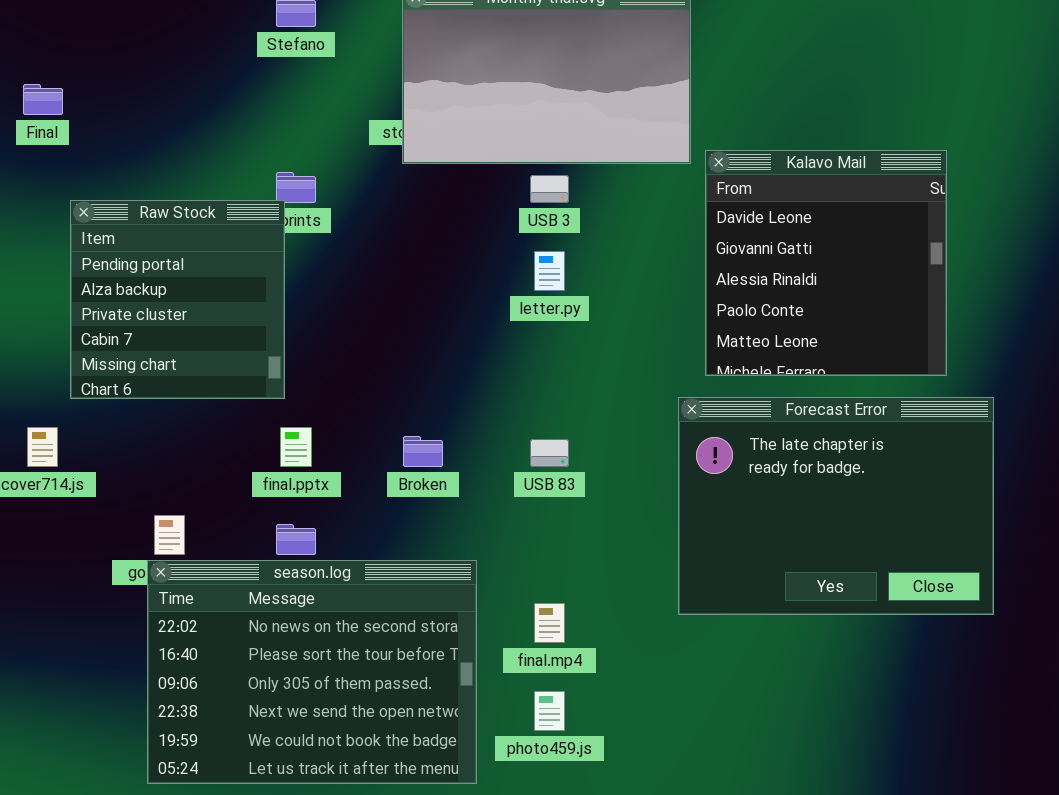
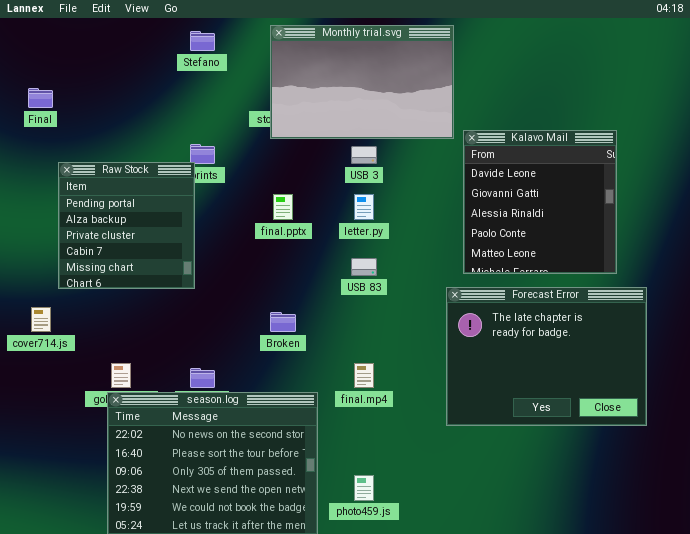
final.pptx: [280,427,312,467] -> [273,194,293,220], moved
USB 83: [530,439,569,467] -> [351,258,377,276], moved
final.mp4: [534,603,565,643] -> [354,363,374,388], moved

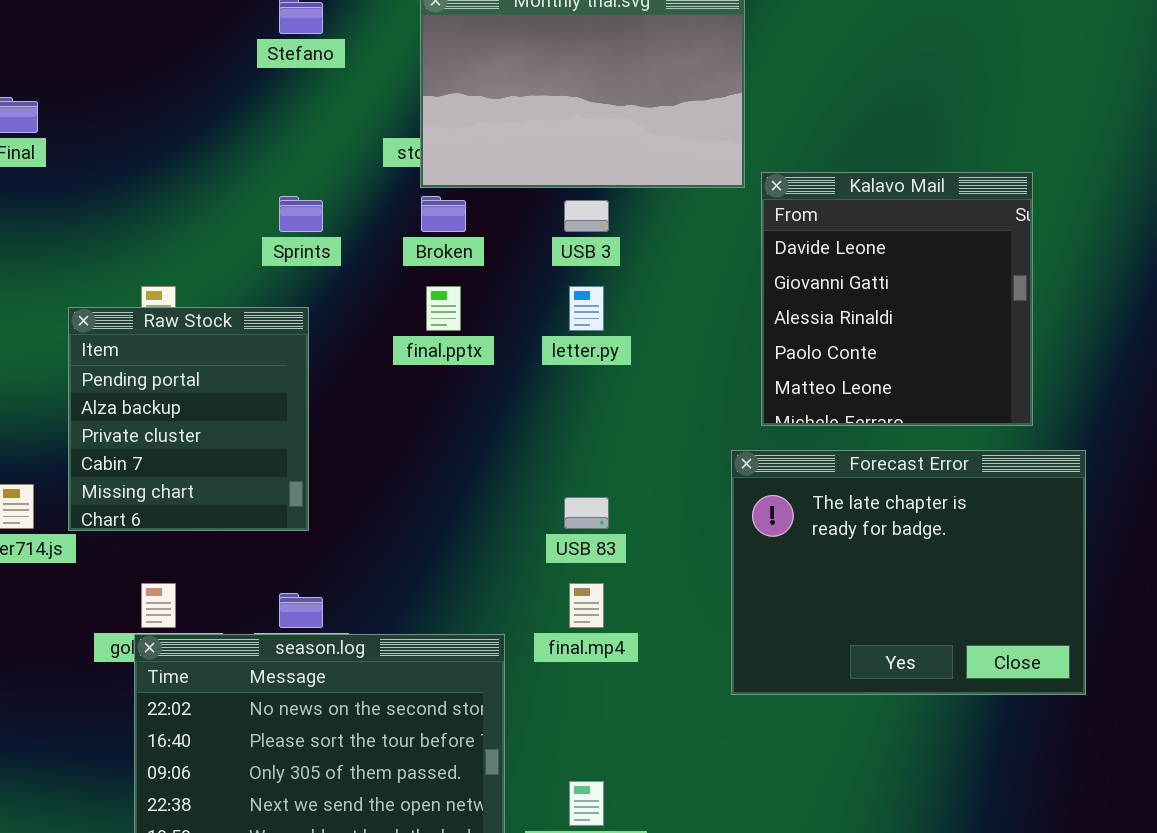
Raw Stock: [58,162,195,289] -> [68,307,309,531], moved
USB 83: [351,258,377,276] -> [564,497,609,529], moved
Broken: [270,312,296,332] -> [421,196,466,232], moved

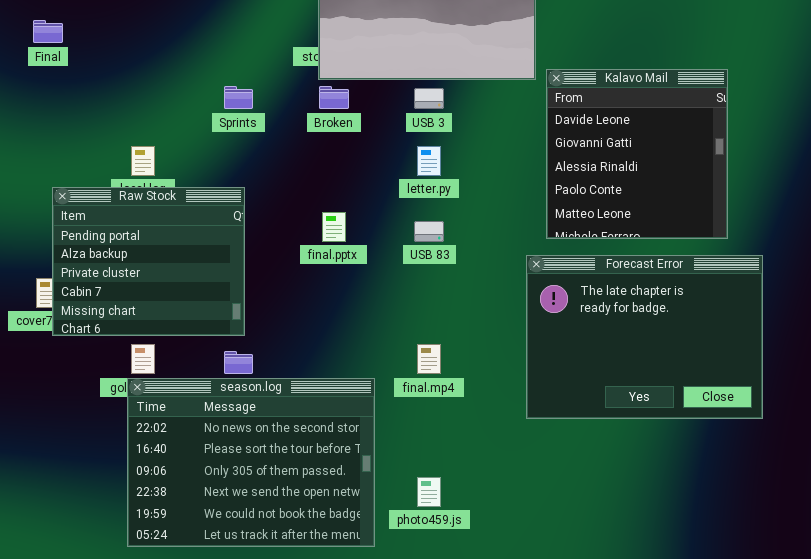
final.pptx: [426,286,461,331] -> [322,212,346,242], moved
Raw Stock: [68,307,309,531] -> [52,187,245,336], moved, resized
USB 83: [564,497,609,529] -> [414,221,444,242], moved

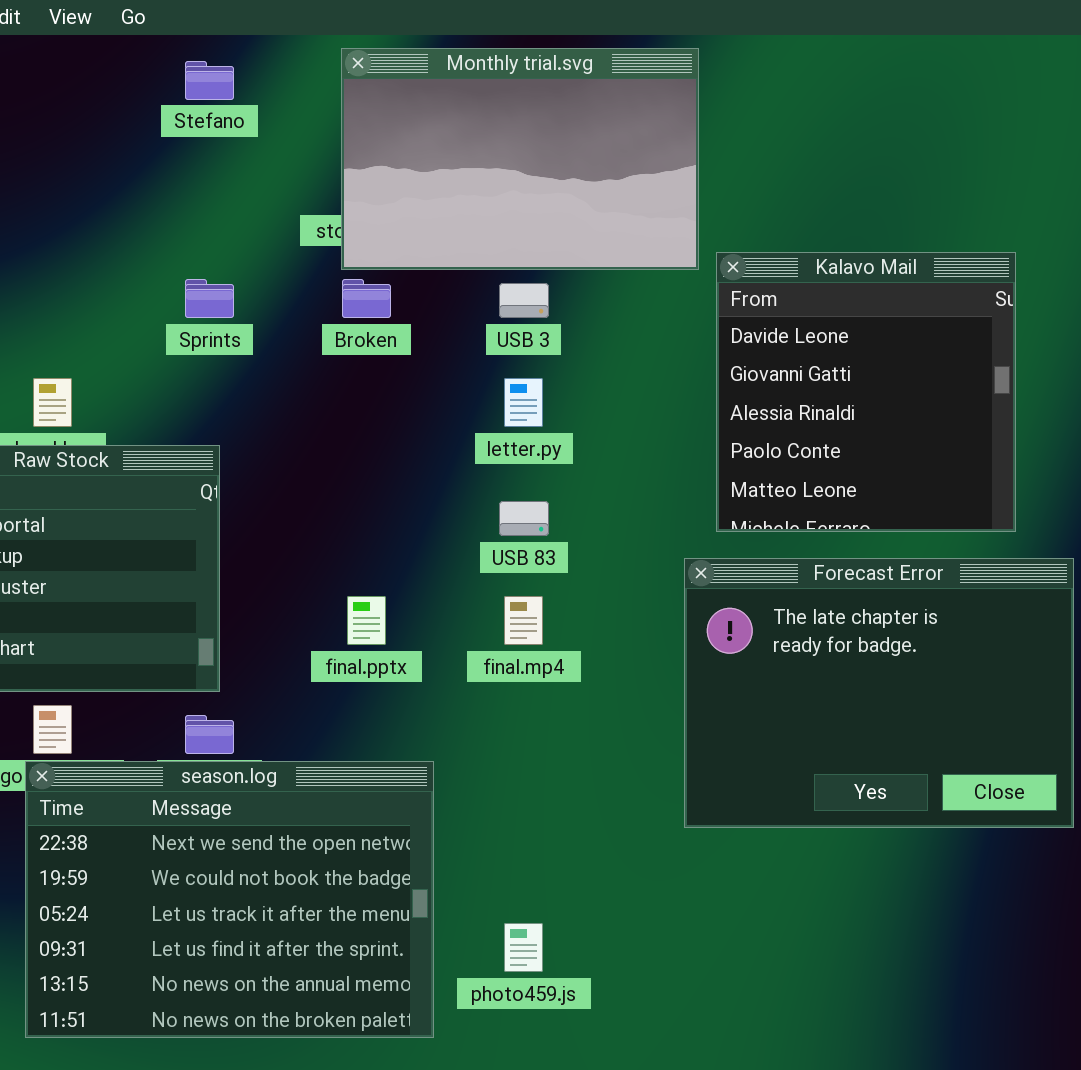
final.pptx: [322,212,346,242] -> [347,596,386,645], moved
final.mp4: [417,344,441,374] -> [504,596,543,645], moved
season.log: [127,378,375,547] -> [25,761,434,1038], scrolled down 3 rows

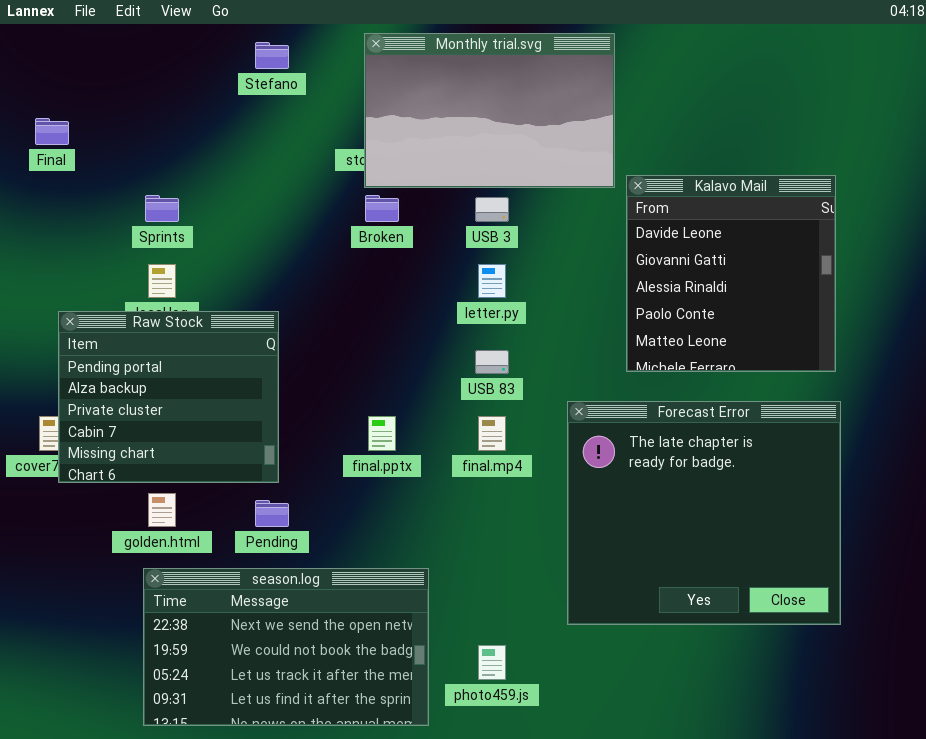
Sprints: [185,279,234,318] -> [145,195,179,222], moved
Forecast Error: [684,558,1074,828] -> [567,401,841,625], moved, resized
season.log: [25,761,434,1038] -> [143,568,429,726], resized

